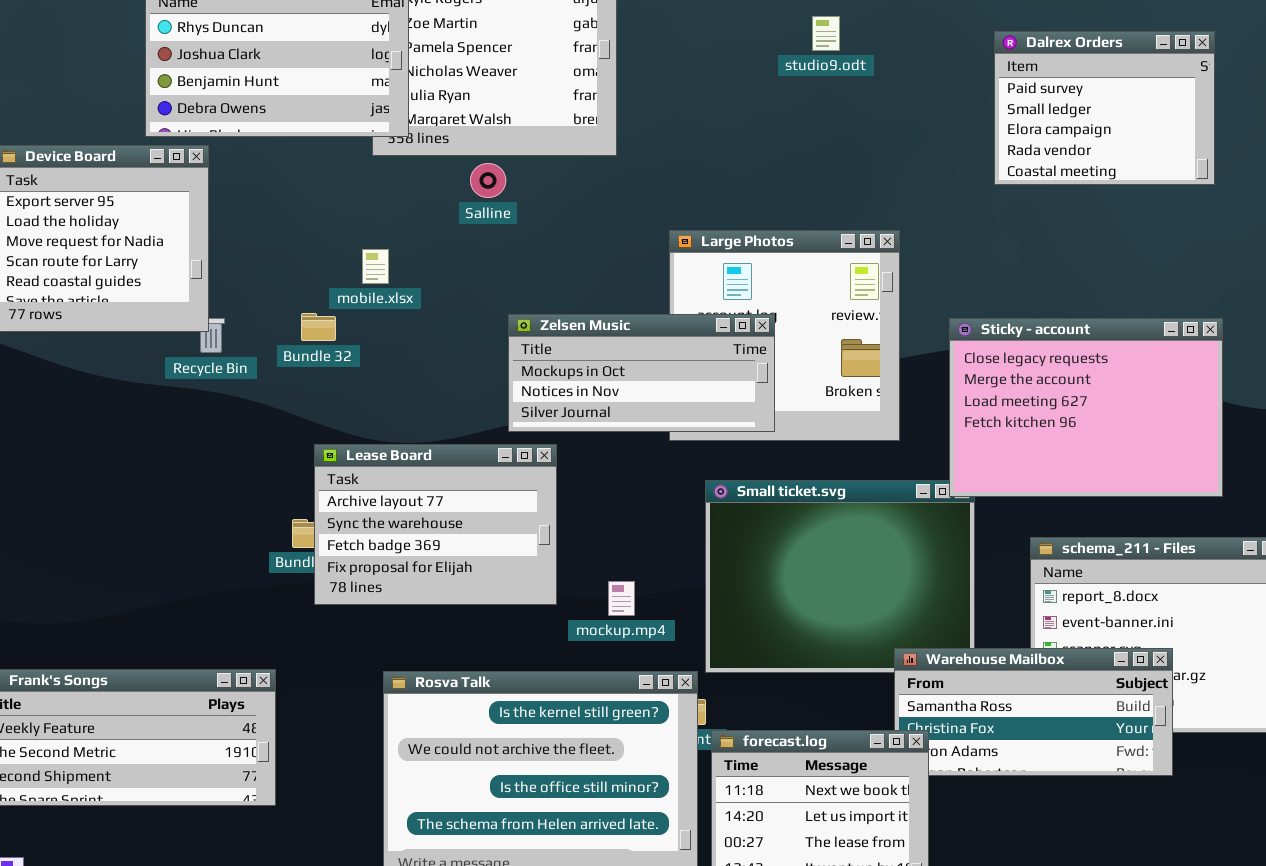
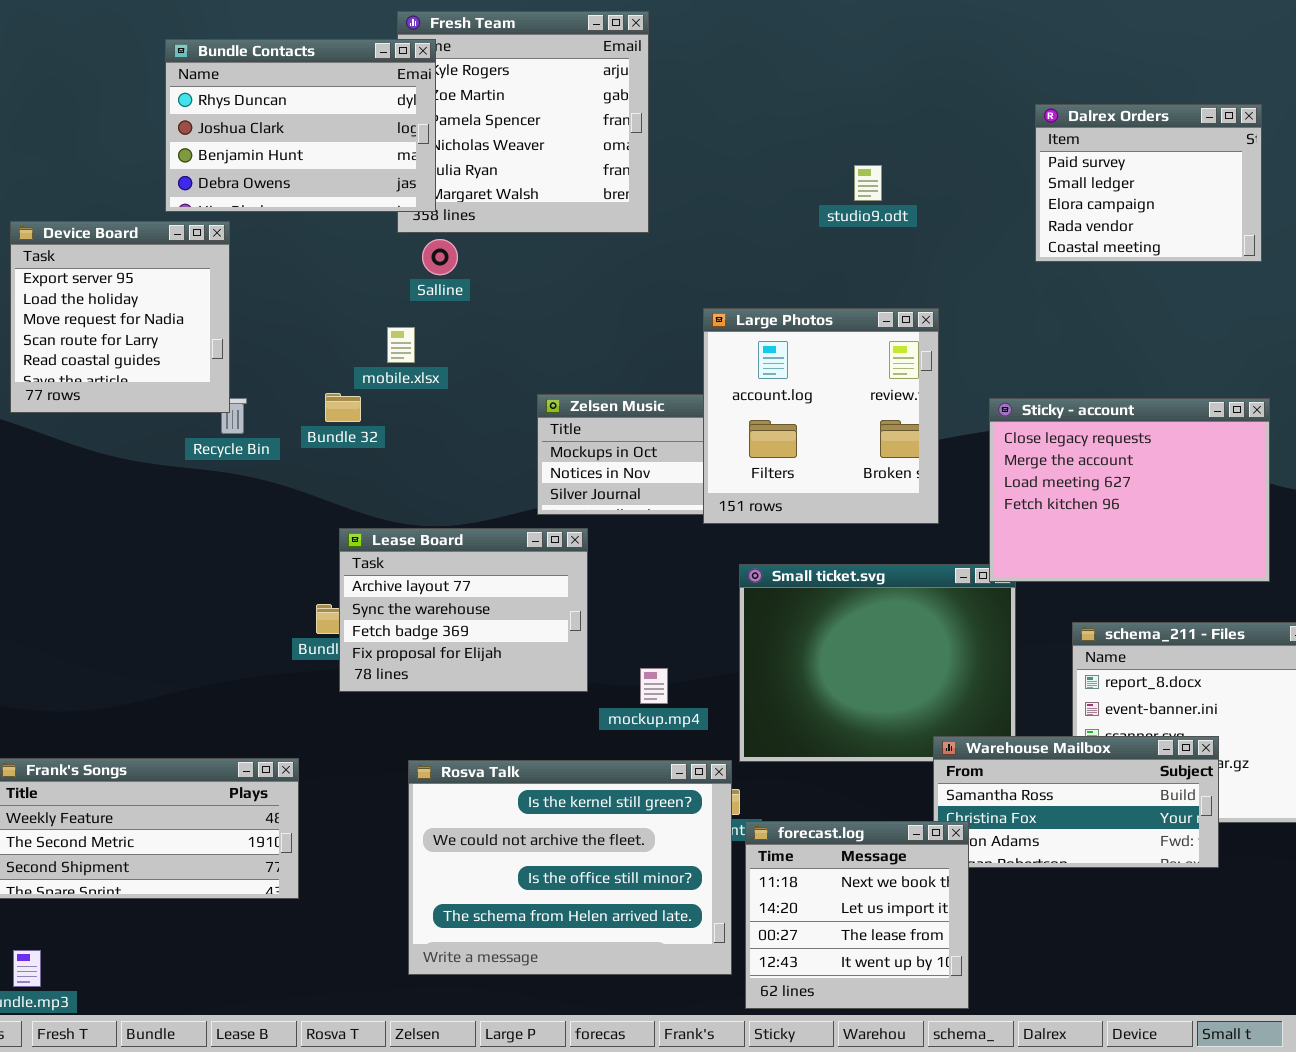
studio9.odt: [812,16,840,51] -> [854,165,882,201], moved
Salline: [470,163,506,198] -> [422,239,458,275], moved
Large Photos: [669,230,900,441] -> [703,308,939,524], raised

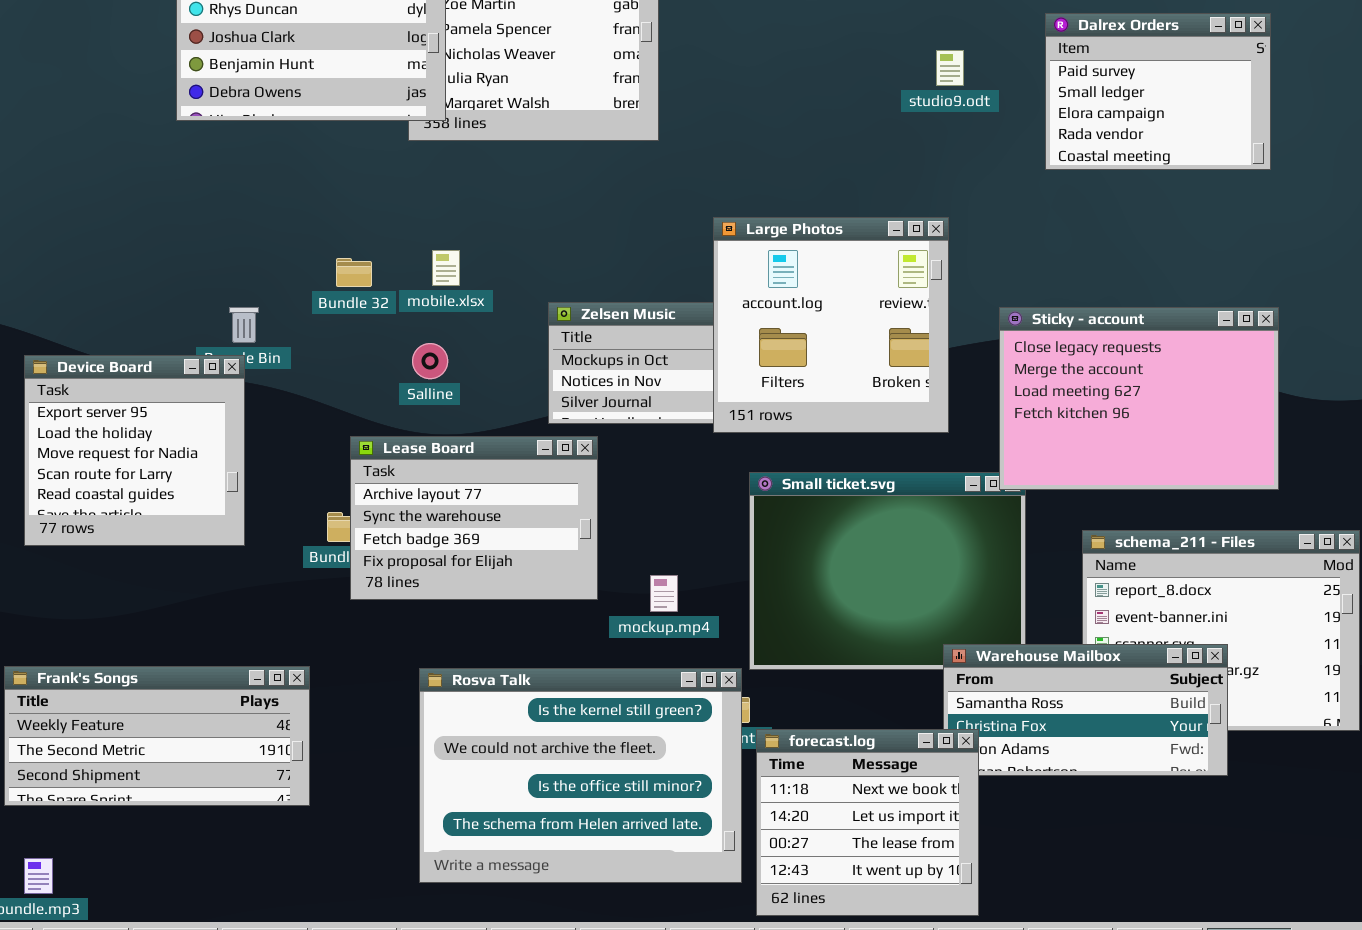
studio9.odt: [854,165,882,201] -> [936,50,964,86], moved
Device Board: [10,221,230,413] -> [24,355,245,546], moved
Salline: [422,239,458,275] -> [412,343,448,379], moved
mobile.xlsx: [387,327,415,363] -> [432,250,460,286], moved
Bundle 32: [325,393,361,422] -> [336,258,372,287], moved

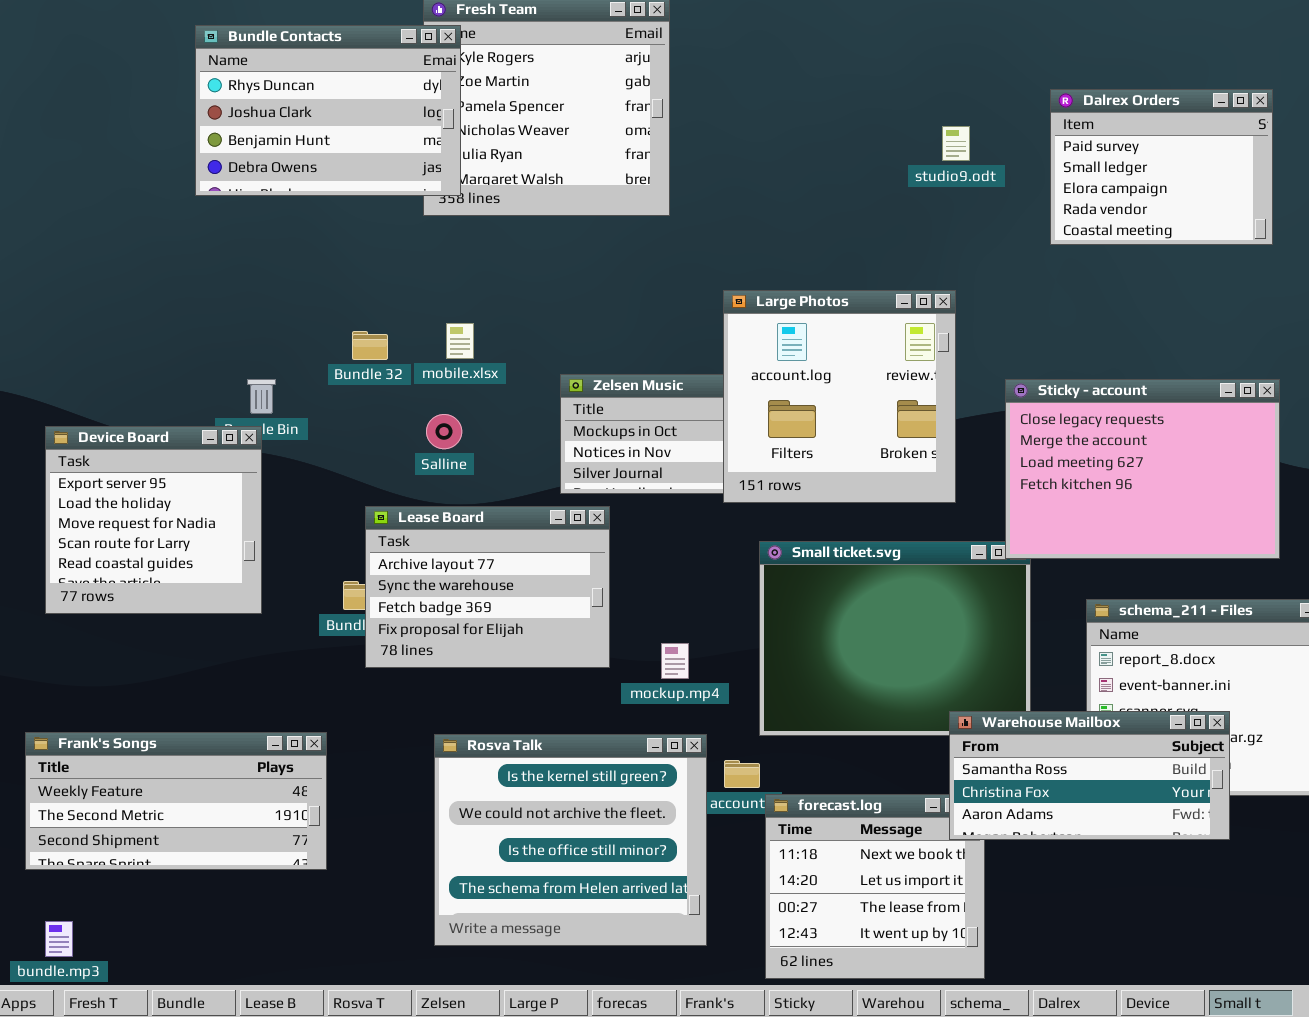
Warehouse Mailbox: [943,644,1228,776] -> [949,711,1230,840], raised
Rosva Talk: [419,668,742,883] -> [434,734,707,946], resized

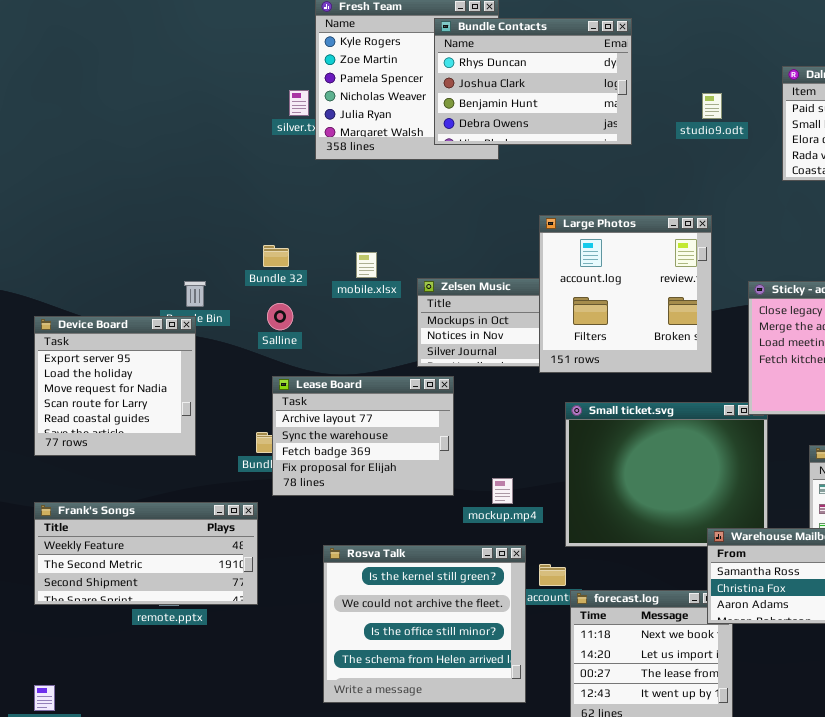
Bundle Contacts: [195,25,461,196] -> [434,18,632,145], moved
mobile.xlsx: [446,323,474,359] -> [356,252,377,278], moved
Salline: [426,414,462,449] -> [267,303,293,330], moved
Frank's Songs: [25,732,327,870] -> [34,502,258,605], moved

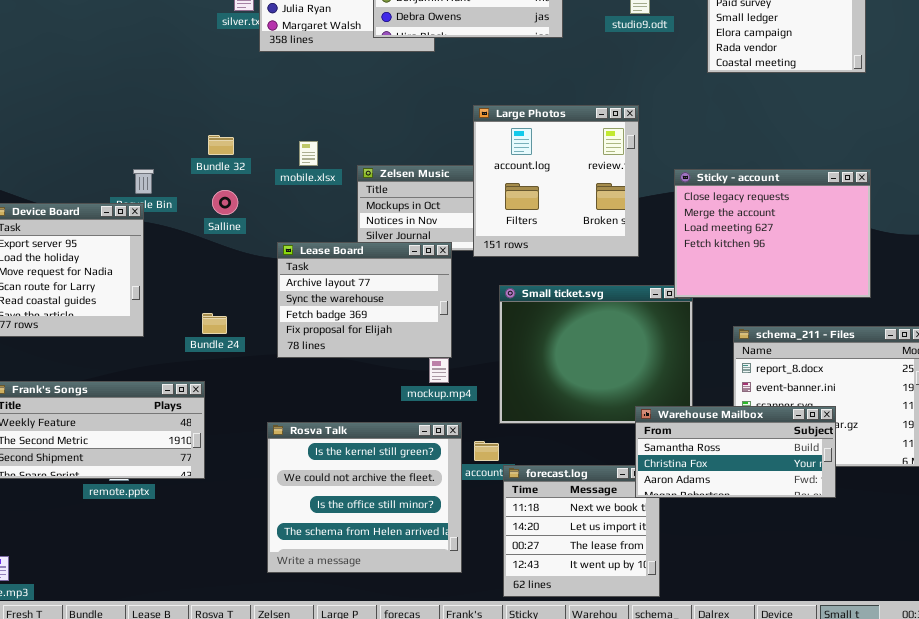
Lease Board: [272,376,454,496] -> [277,242,452,358], moved

